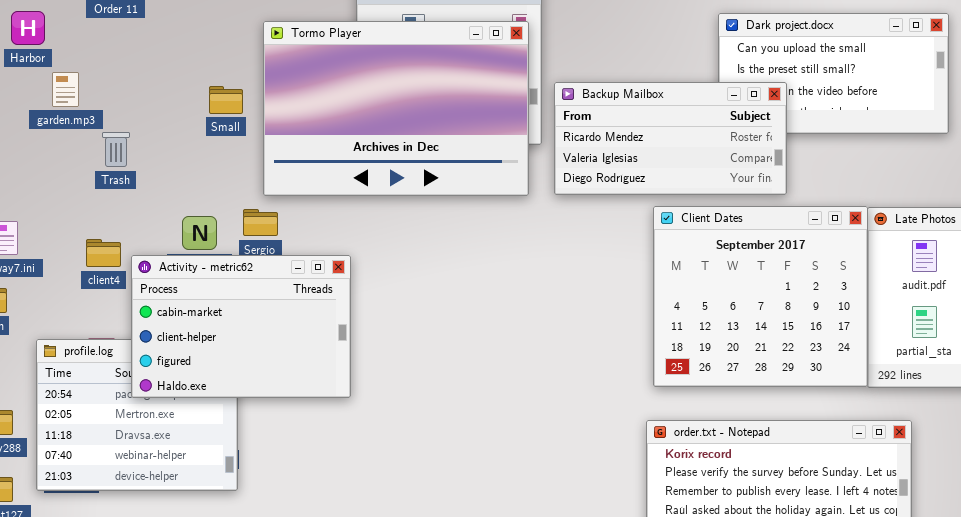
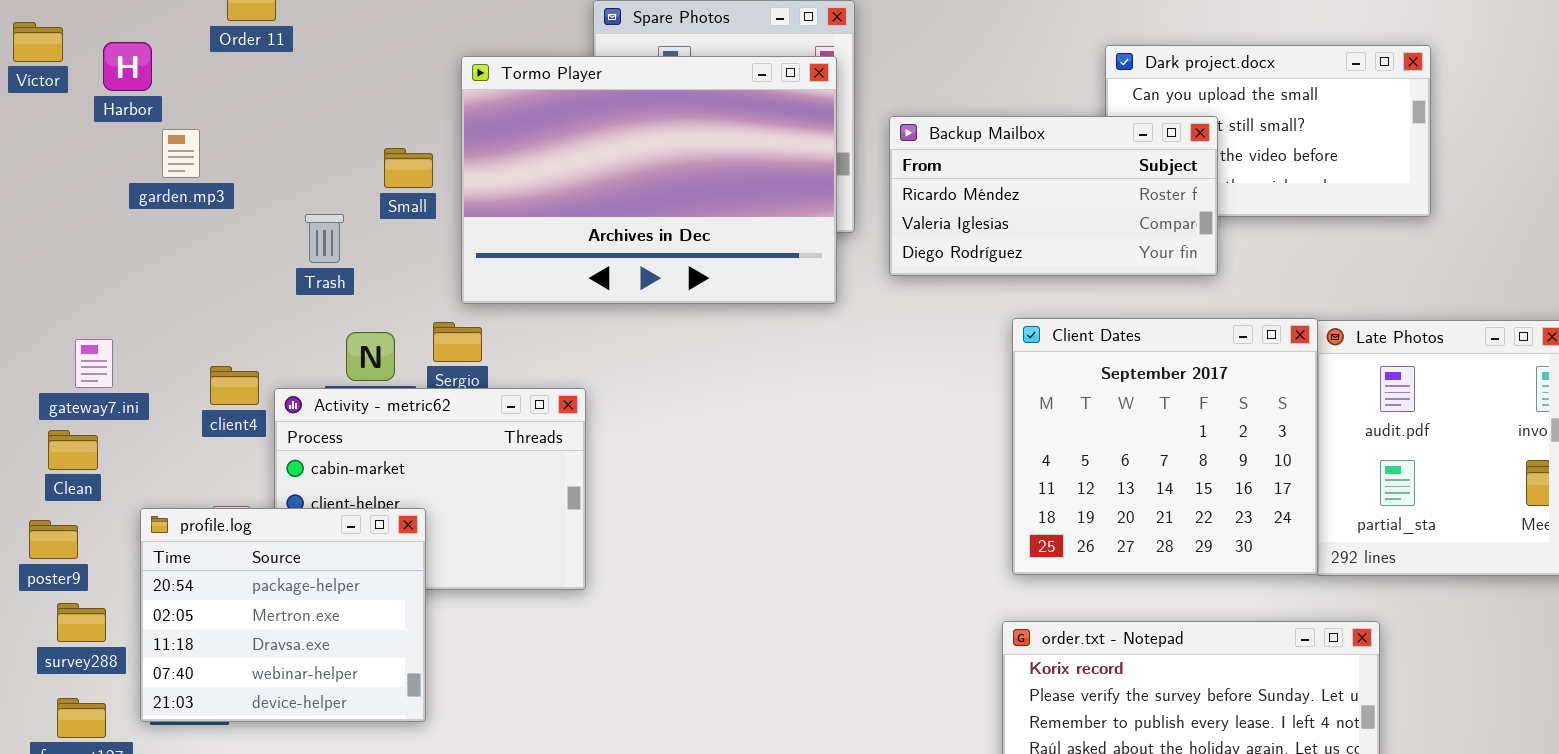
Backup Mailbox: [554,82,787,195] -> [889,116,1218,276], moved
Trash: [102,132,130,167] -> [305,214,344,263], moved
profile.log: [36,339,238,491] -> [140,508,426,722], raised

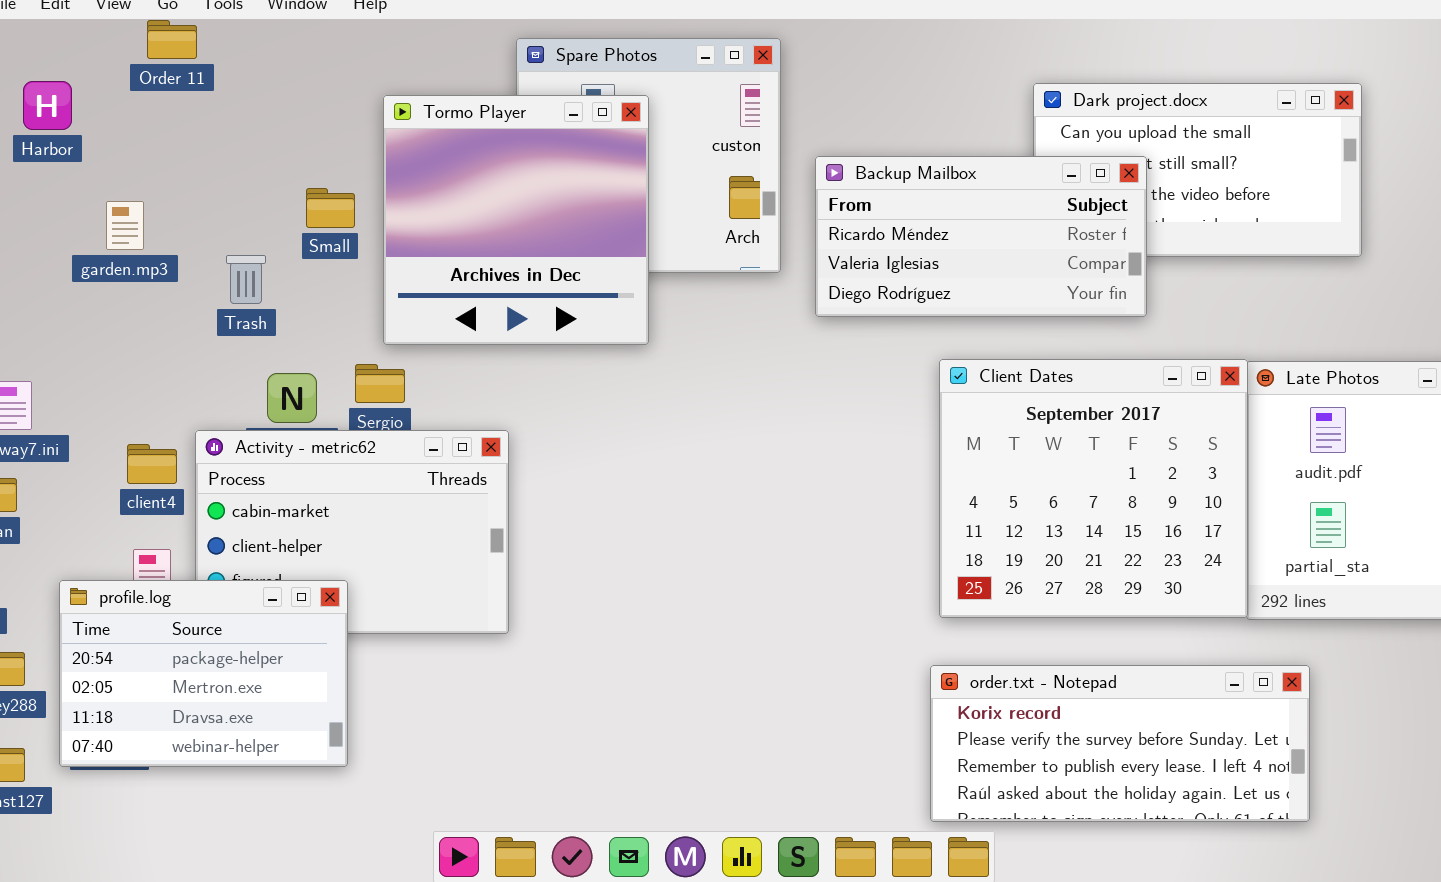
Tormo Player: [461,56,837,304] -> [383,95,649,345], resized
garden.mp3: [162,129,200,178] -> [106,201,144,250], moved
client4: [210,366,259,405] -> [127,444,177,484], moved
profile.log: [140,508,426,722] -> [59,580,348,767], resized

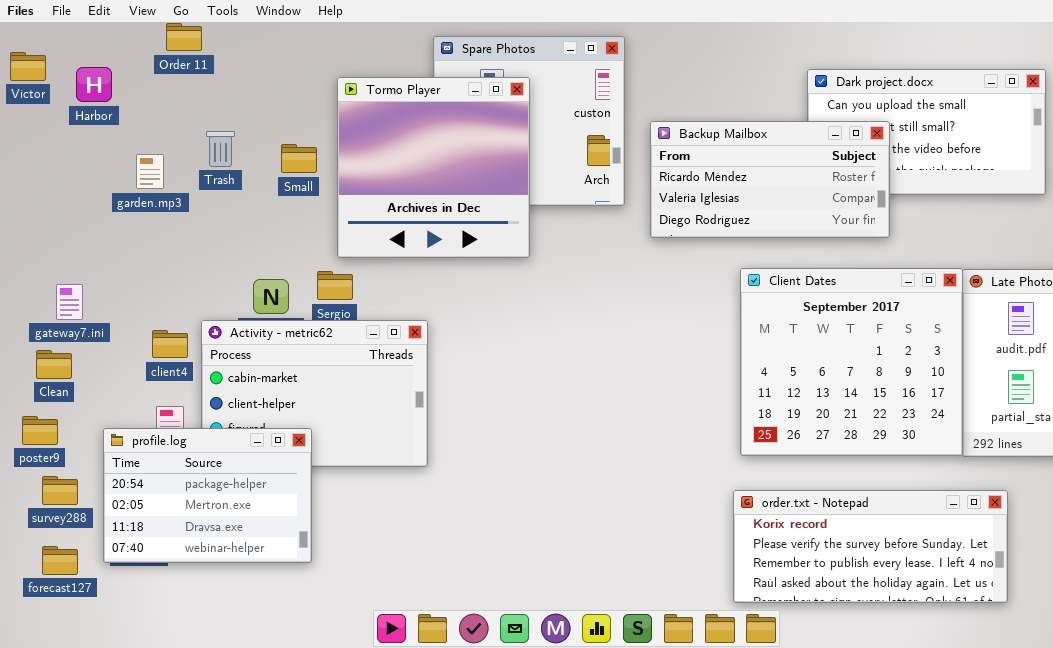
Trash: [226,255,266,304] -> [206,131,235,167], moved

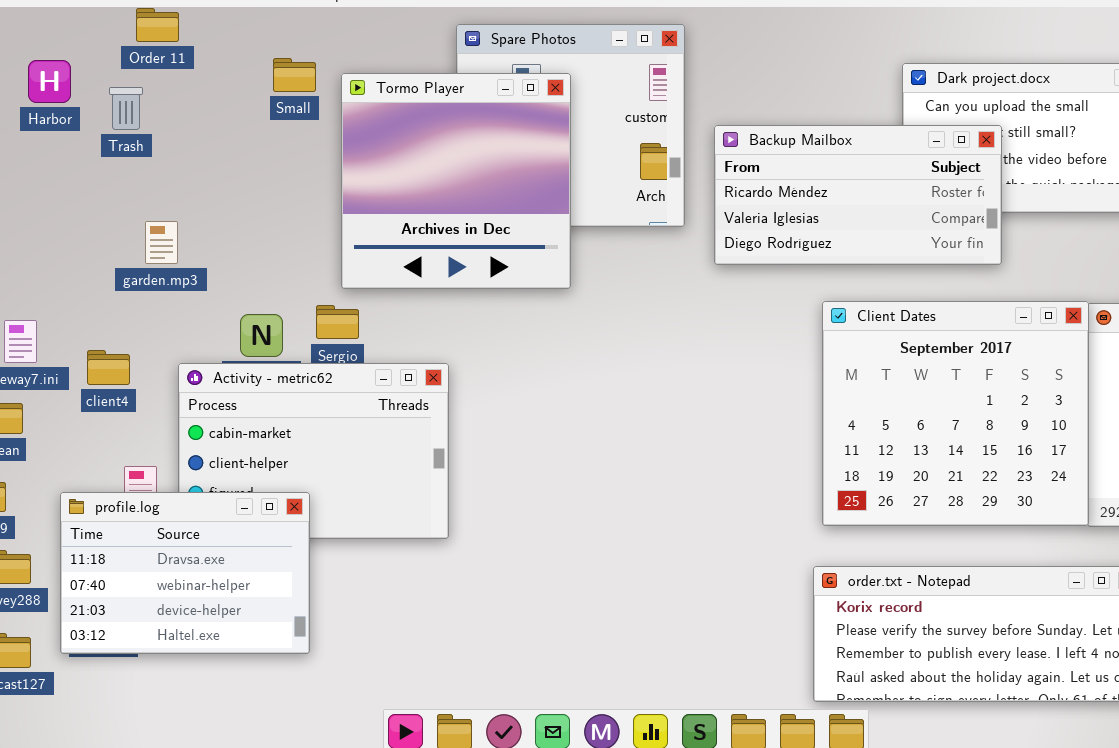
Trash: [206,131,235,167] -> [109,87,143,130], moved
Small: [281,144,317,173] -> [273,58,316,92], moved
garden.mp3: [136,154,164,189] -> [145,221,178,264], moved
client4: [152,330,188,358] -> [87,350,130,385], moved
profile.log: [103,428,312,563] -> [60,492,310,654], scrolled down 2 rows

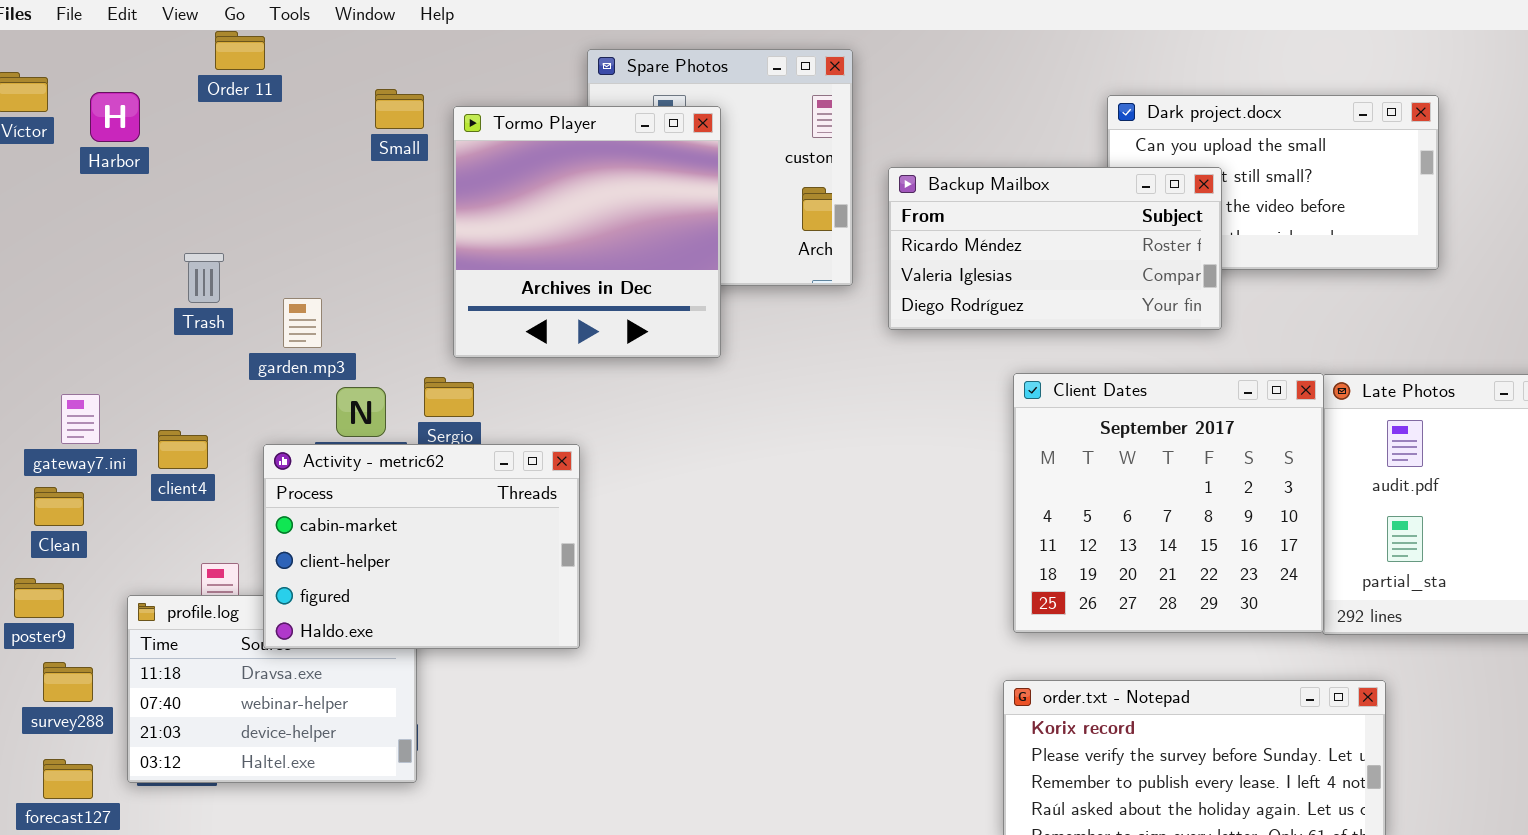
Trash: [109,87,143,130] -> [184,253,224,303], moved
garden.mp3: [145,221,178,264] -> [283,298,322,348], moved
Activity - metric62: [178,363,449,539] -> [263,444,580,649], raised

